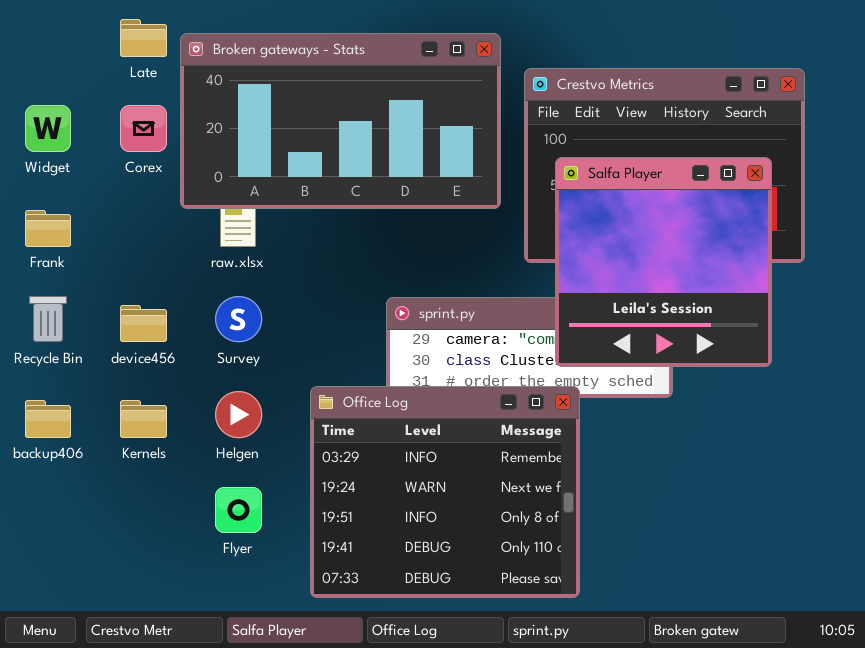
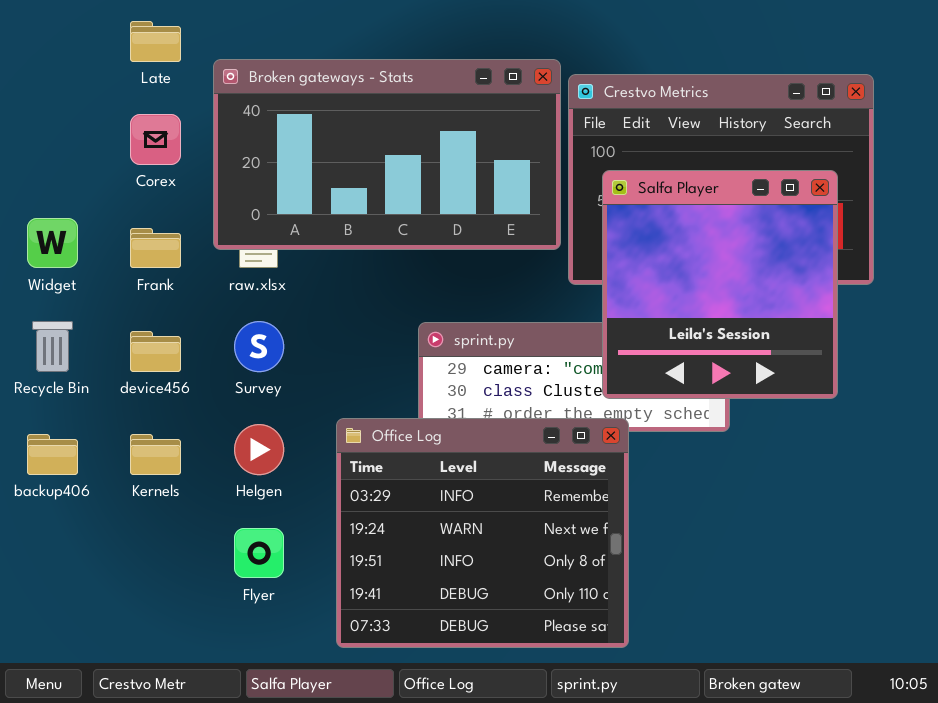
Broken gateways - Stats: [180,33,501,209] -> [213,59,561,250], moved
Widget: [25,105,71,152] -> [27,218,78,268], moved
Frank: [25,210,71,247] -> [130,228,181,268], moved

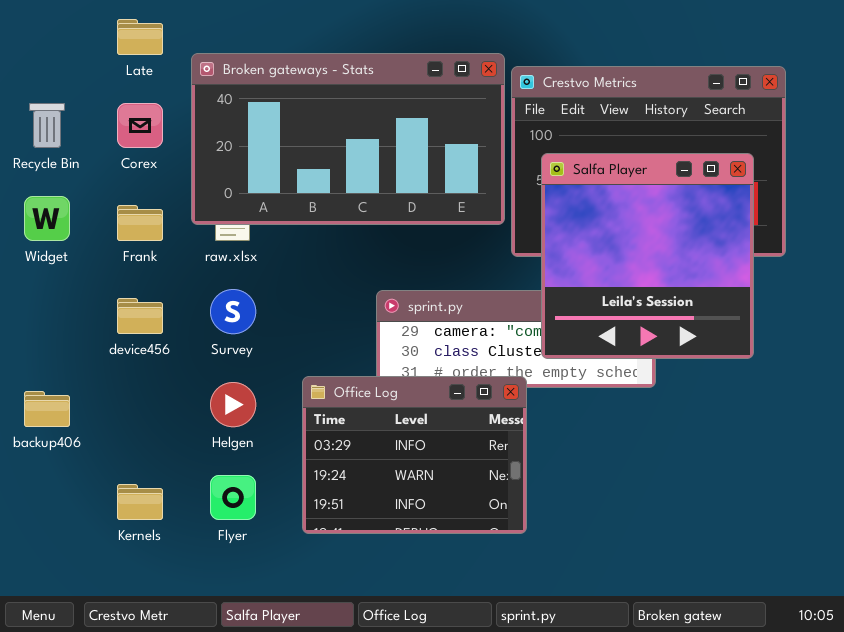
Recycle Bin: [32,321,73,372] -> [29,103,65,148], moved
Office Log: [336,418,629,648] -> [302,376,527,534], resized
Kernels: [130,434,181,475] -> [117,484,163,520], moved

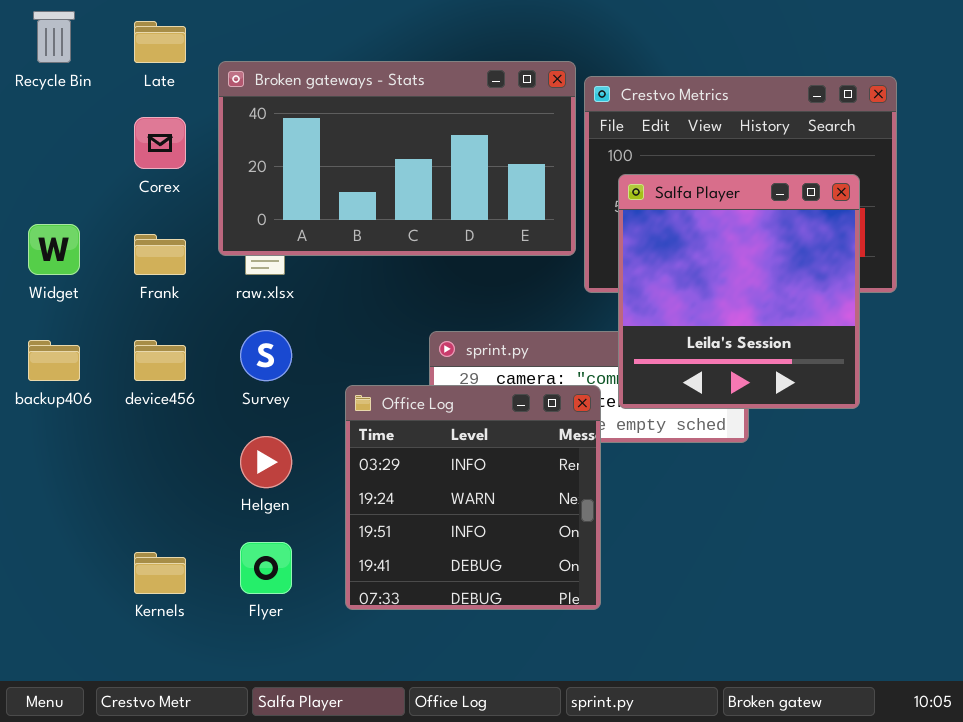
Recycle Bin: [29,103,65,148] -> [33,11,75,63], moved
Office Log: [302,376,527,534] -> [345,385,601,610], resized
backup406: [24,391,70,427] -> [28,340,80,381], moved

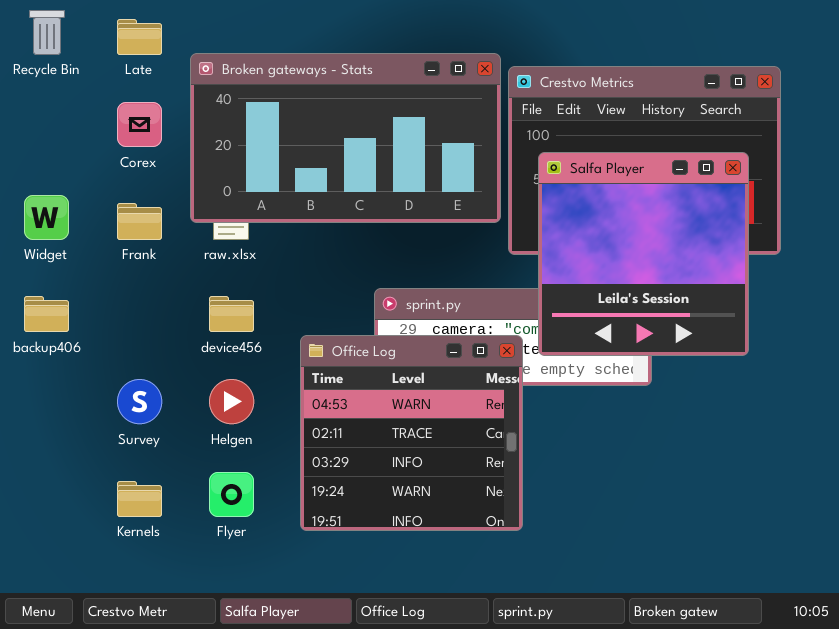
Survey: [240,330,292,381] -> [117,379,162,424], moved
device456: [134,340,186,381] -> [209,296,254,332], moved
Office Log: [345,385,601,610] -> [300,335,523,531], scrolled up 2 rows

